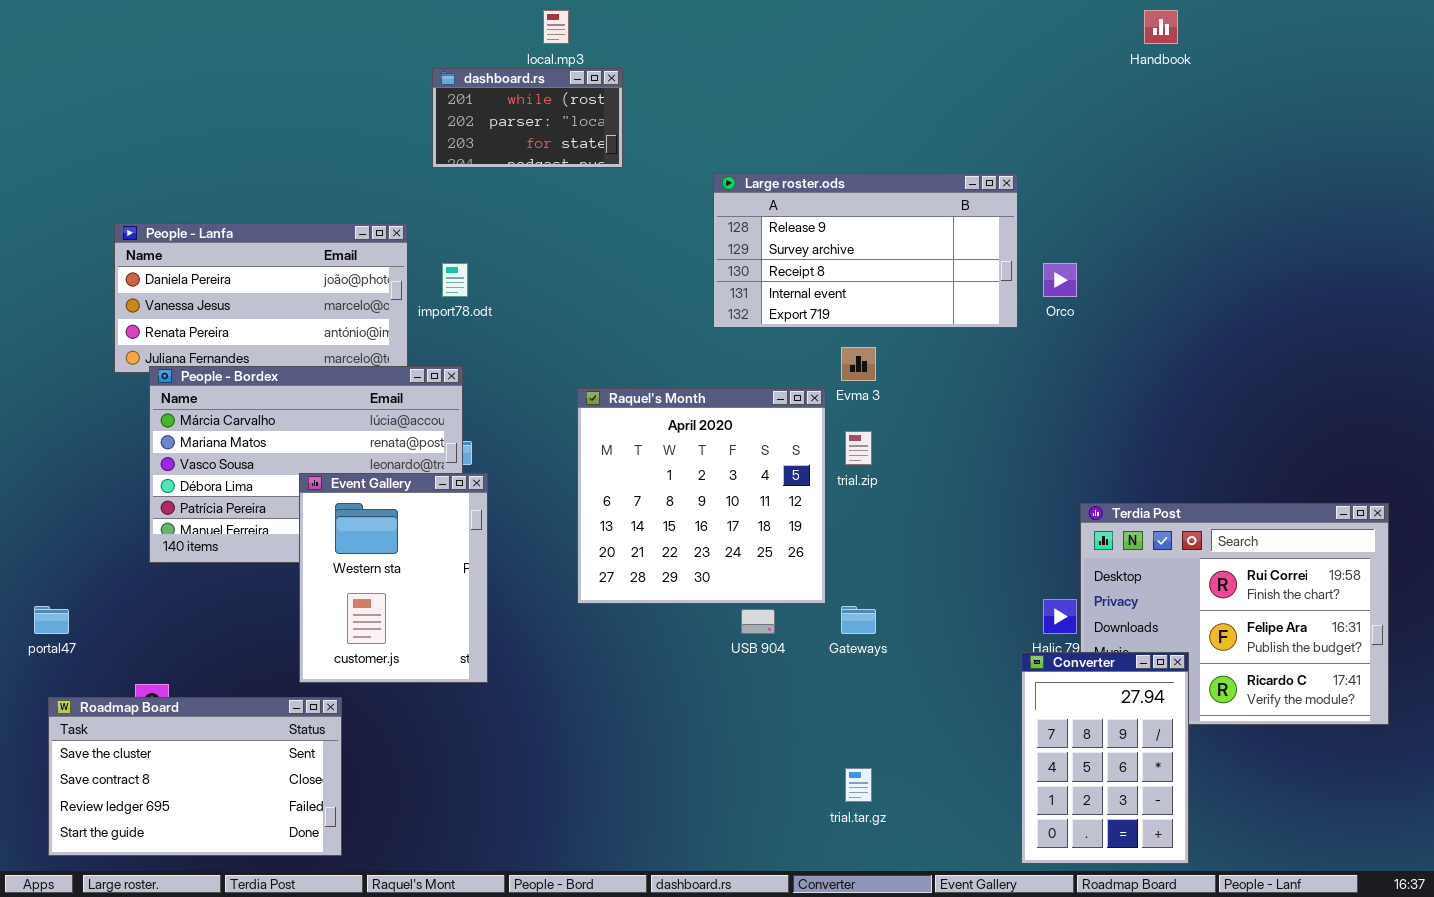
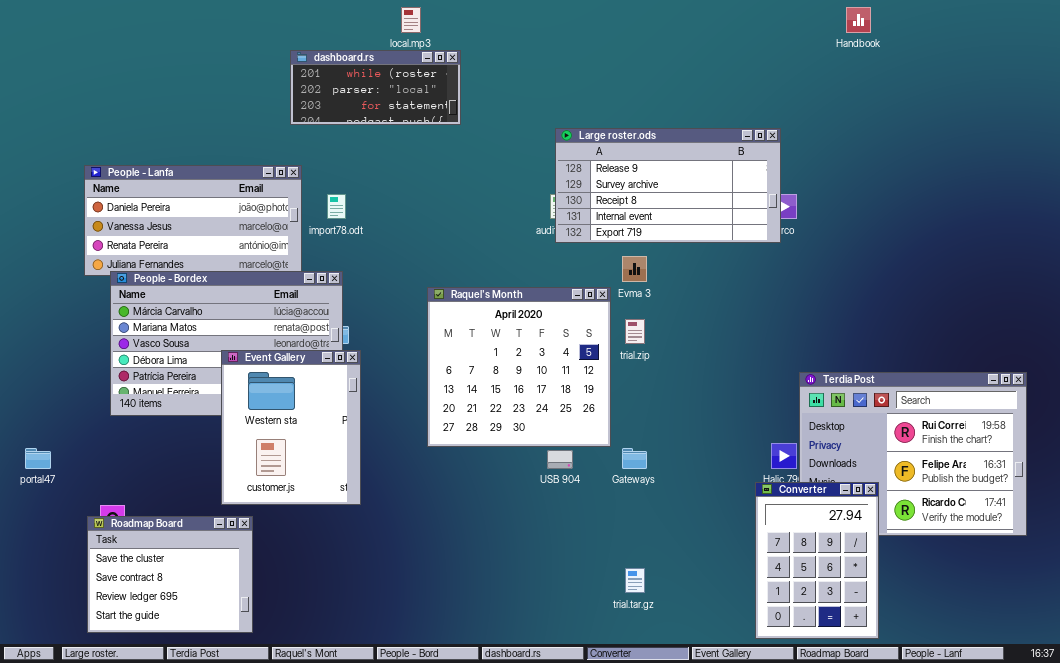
dashboard.rs: [432,68,623,168] -> [290,50,461,125], resized
Large roster.ods: [713,173,1018,328] -> [555,128,781,243], moved
Roadmap Board: [48,697,342,856] -> [87,516,253,633], resized

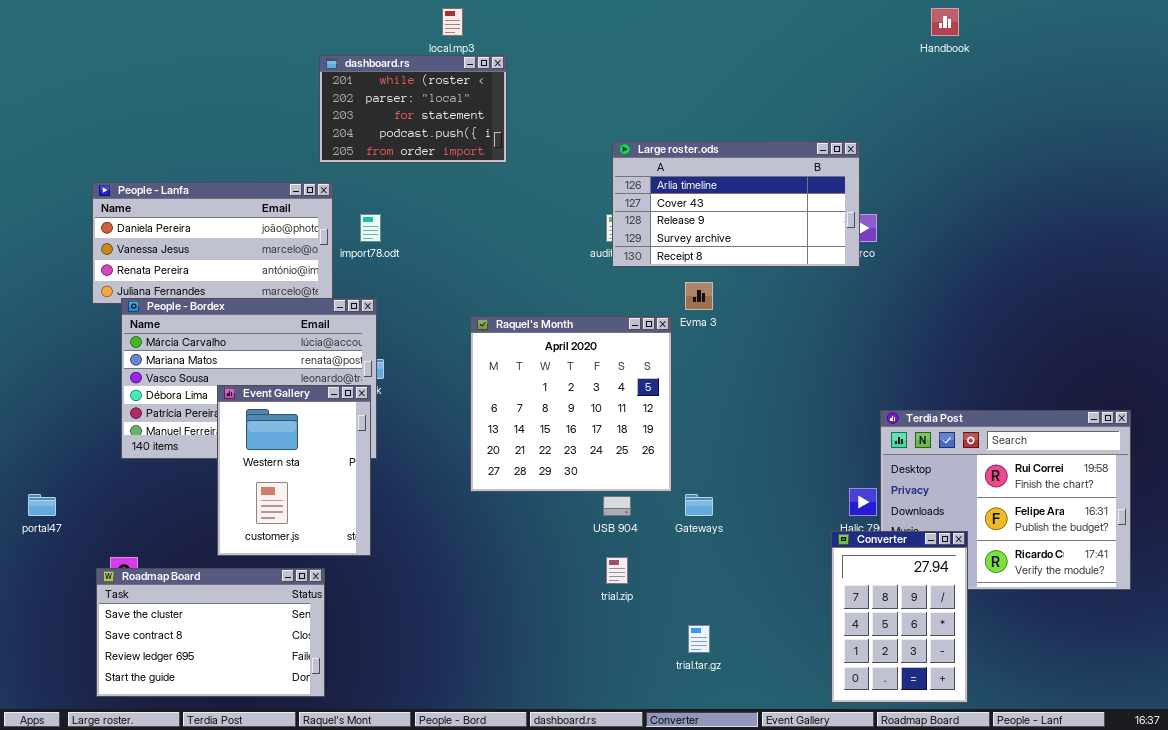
dashboard.rs: [290,50,461,125] -> [319,55,507,163], resized
Large roster.ods: [555,128,781,243] -> [612,141,860,267], scrolled up 2 rows
trial.zip: [625,319,645,344] -> [606,557,628,584], moved
Event Gallery: [221,350,361,505] -> [217,385,371,556], moved
Roadmap Board: [87,516,253,633] -> [96,568,325,697], resized

